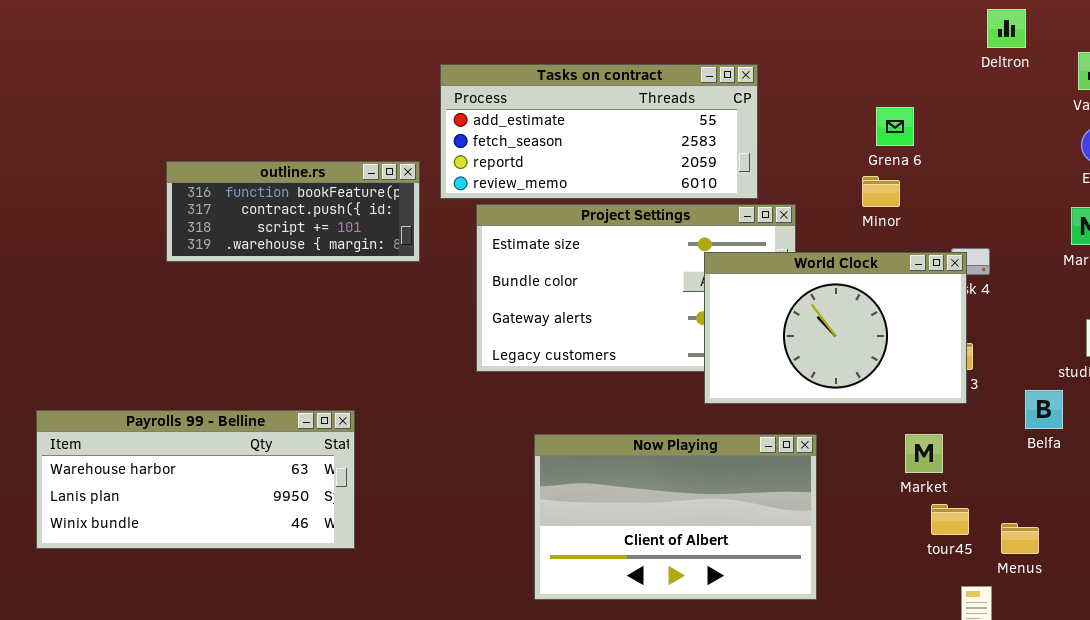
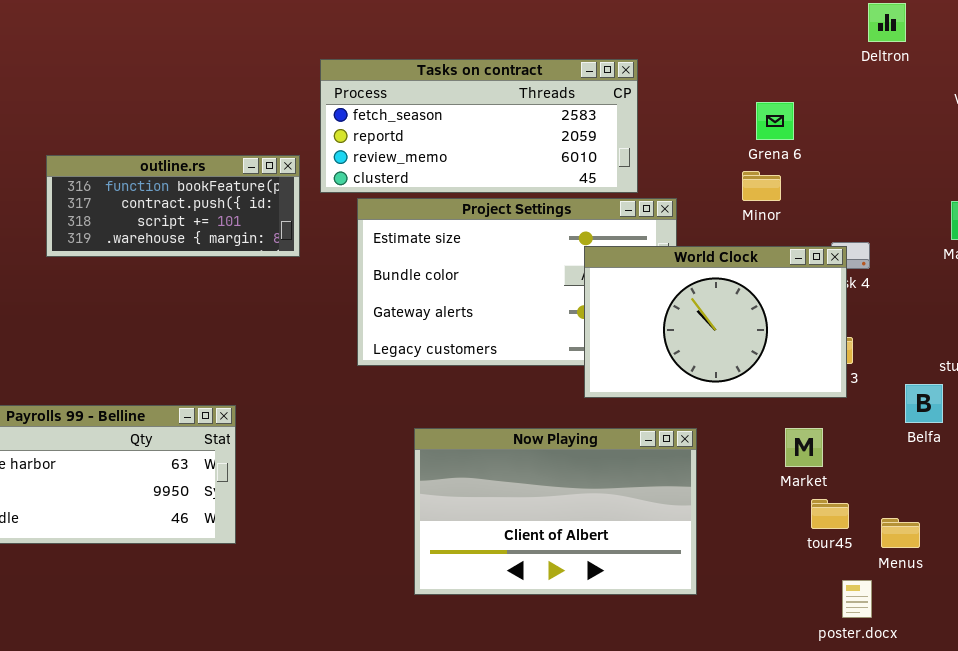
Tasks on contract: [440,64,758,199] -> [320,59,638,193], scrolled down 1 row

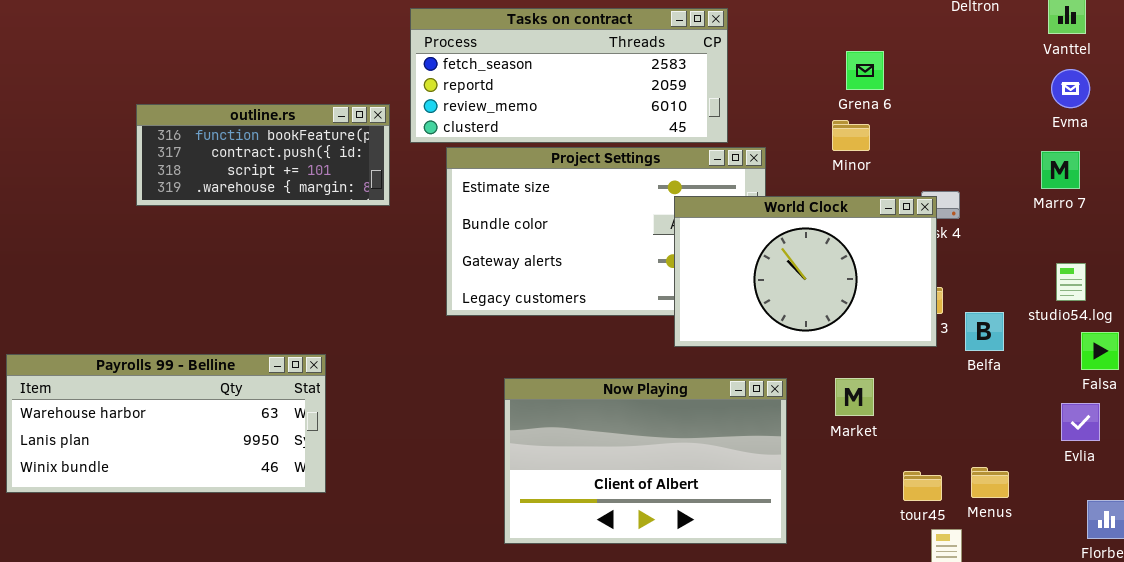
Belfa: [905,384,943,423] -> [965,312,1004,351], moved
Market: [785,428,823,467] -> [835,378,874,416], moved
tour45: [811,499,849,529] -> [903,471,942,501], moved

